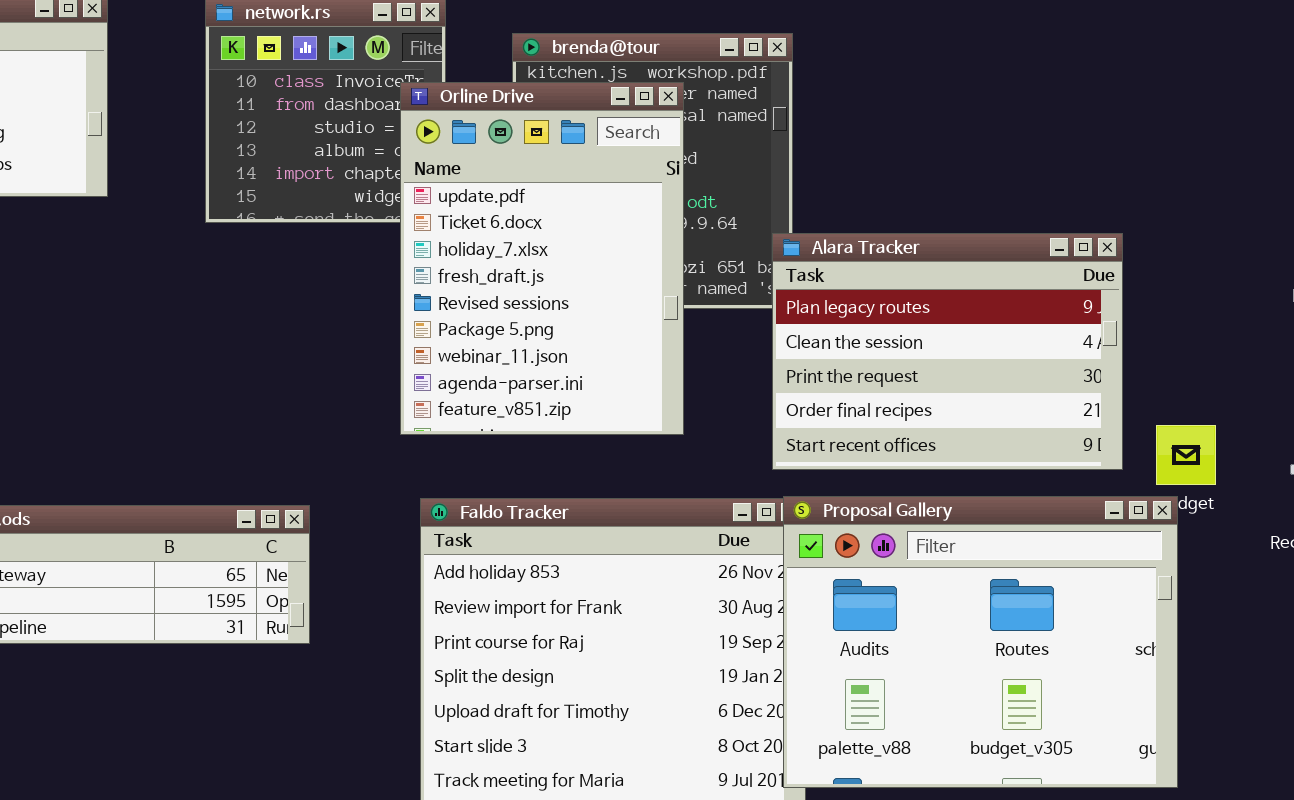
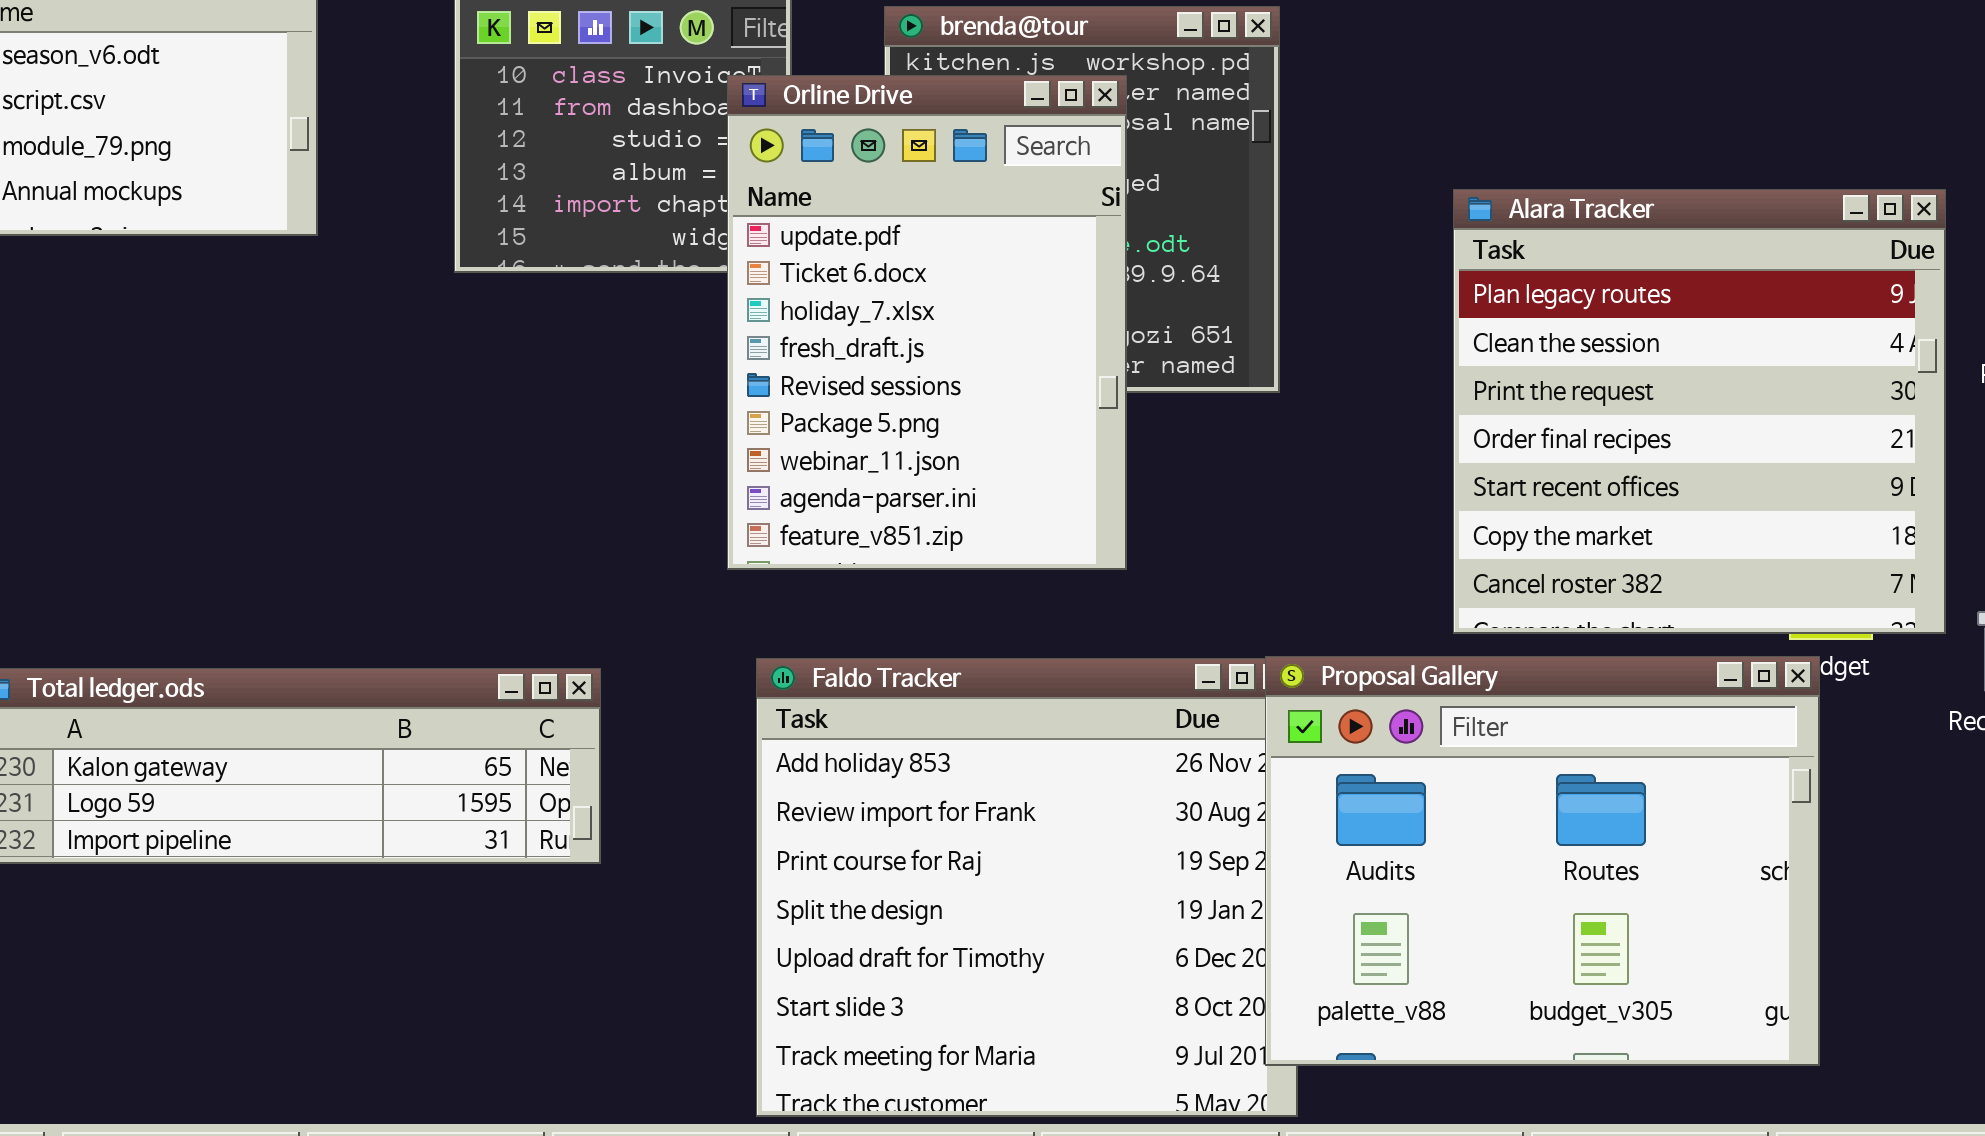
Alara Tracker: [772,233,1123,470] -> [1453,189,1946,634], moved, resized

